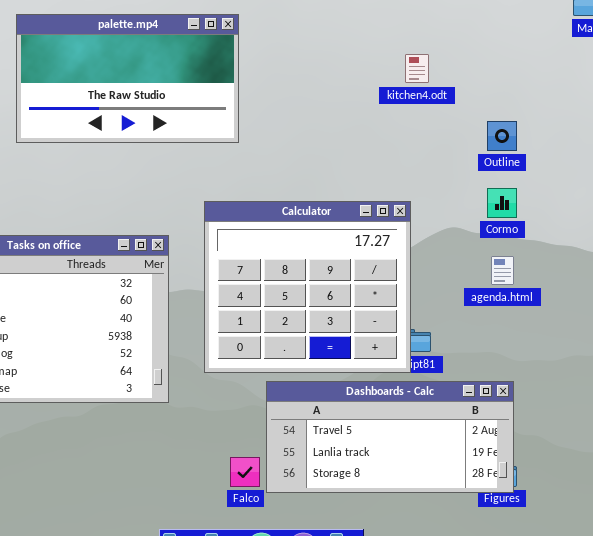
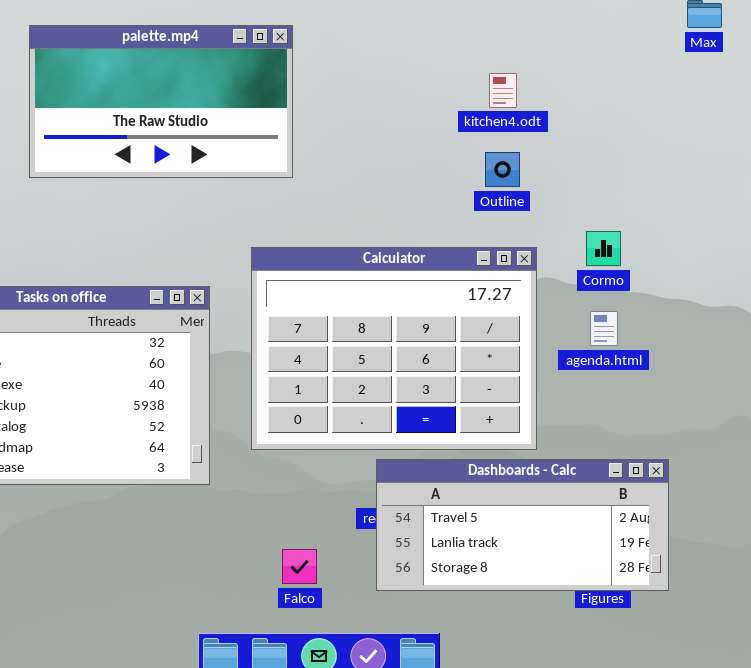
Outline: [487,121,517,151] -> [485,152,520,187], moved
Calculator: [204,201,411,373] -> [251,247,537,450], resized
Dashboards - Calc: [266,381,514,493] -> [376,459,669,591], moved

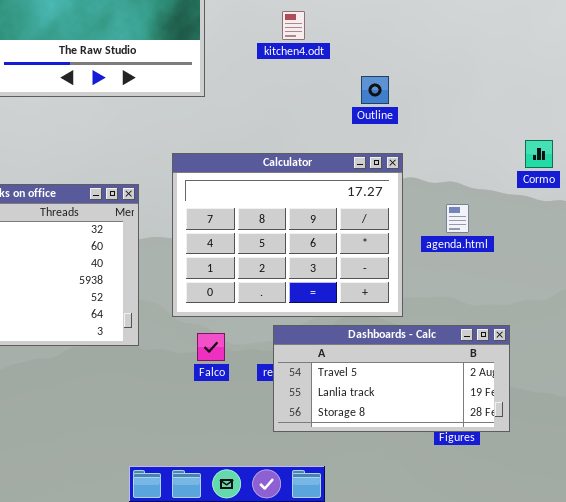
kitchen4.odt: [489,73,517,108] -> [282,11,305,40], moved
Cormo: [586,231,621,266] -> [525,140,553,168], moved
Falco: [282,549,317,584] -> [197,333,225,361], moved

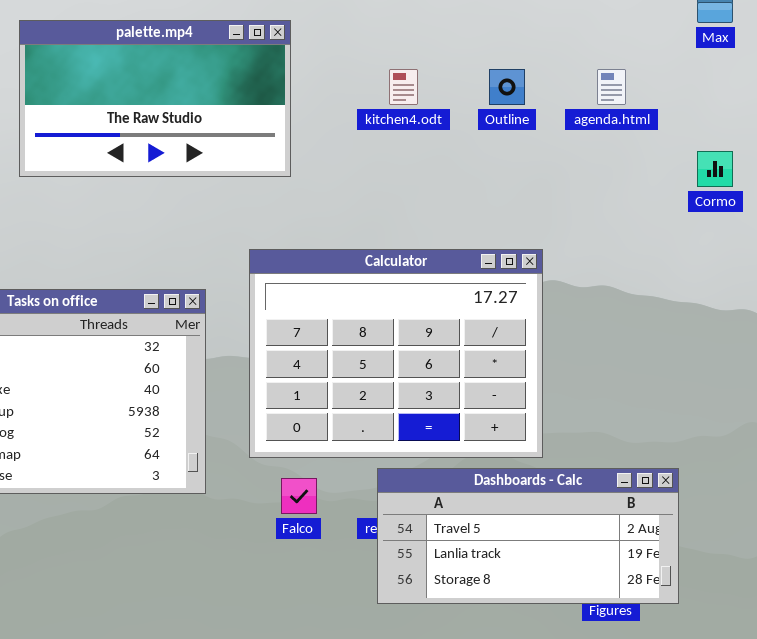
Outline: [361,76,389,104] -> [489,69,525,105], moved
Cormo: [525,140,553,168] -> [697,151,733,187], moved
agenda.html: [446,204,469,233] -> [597,69,626,105], moved

